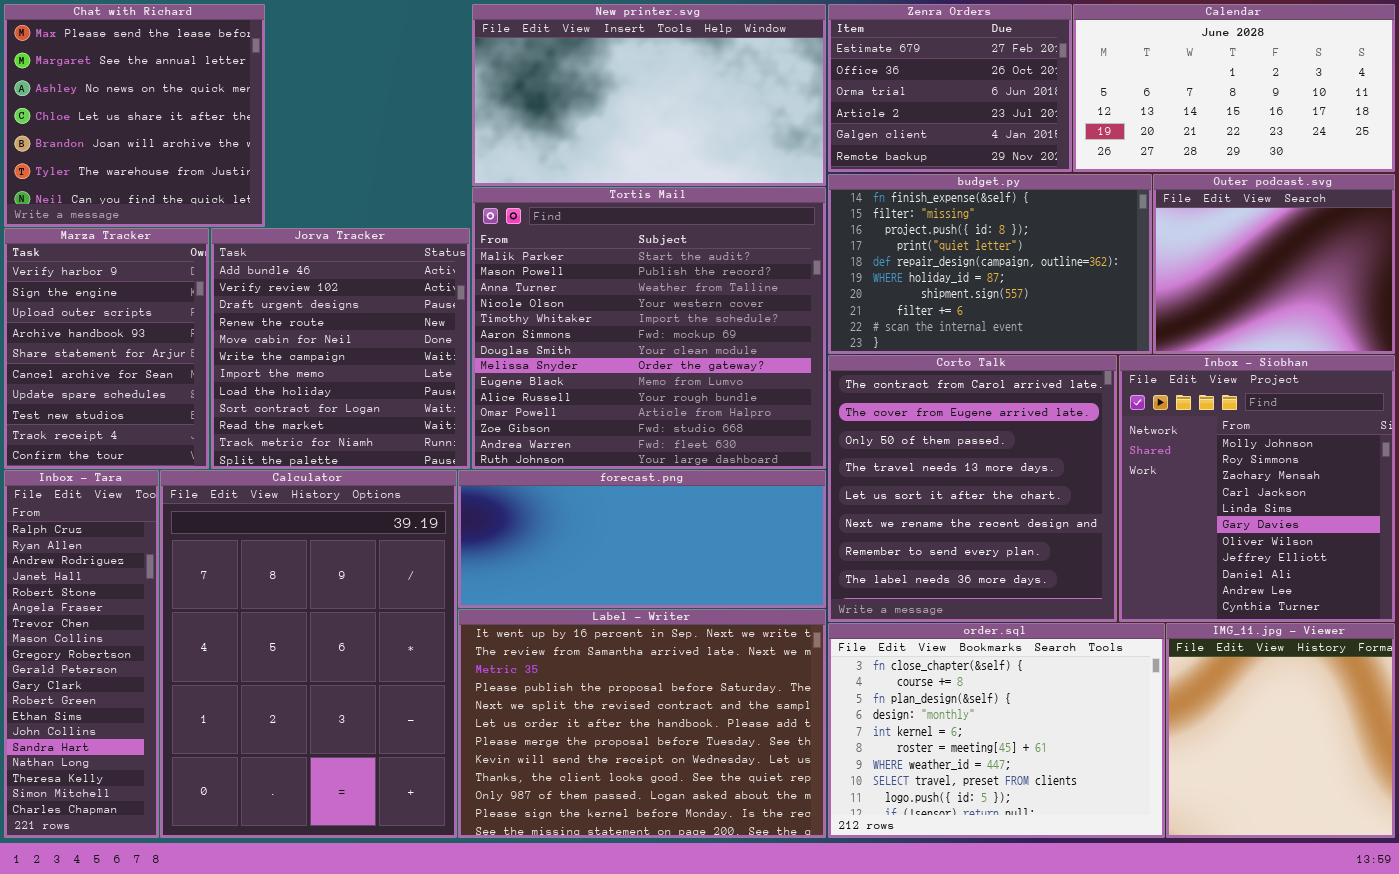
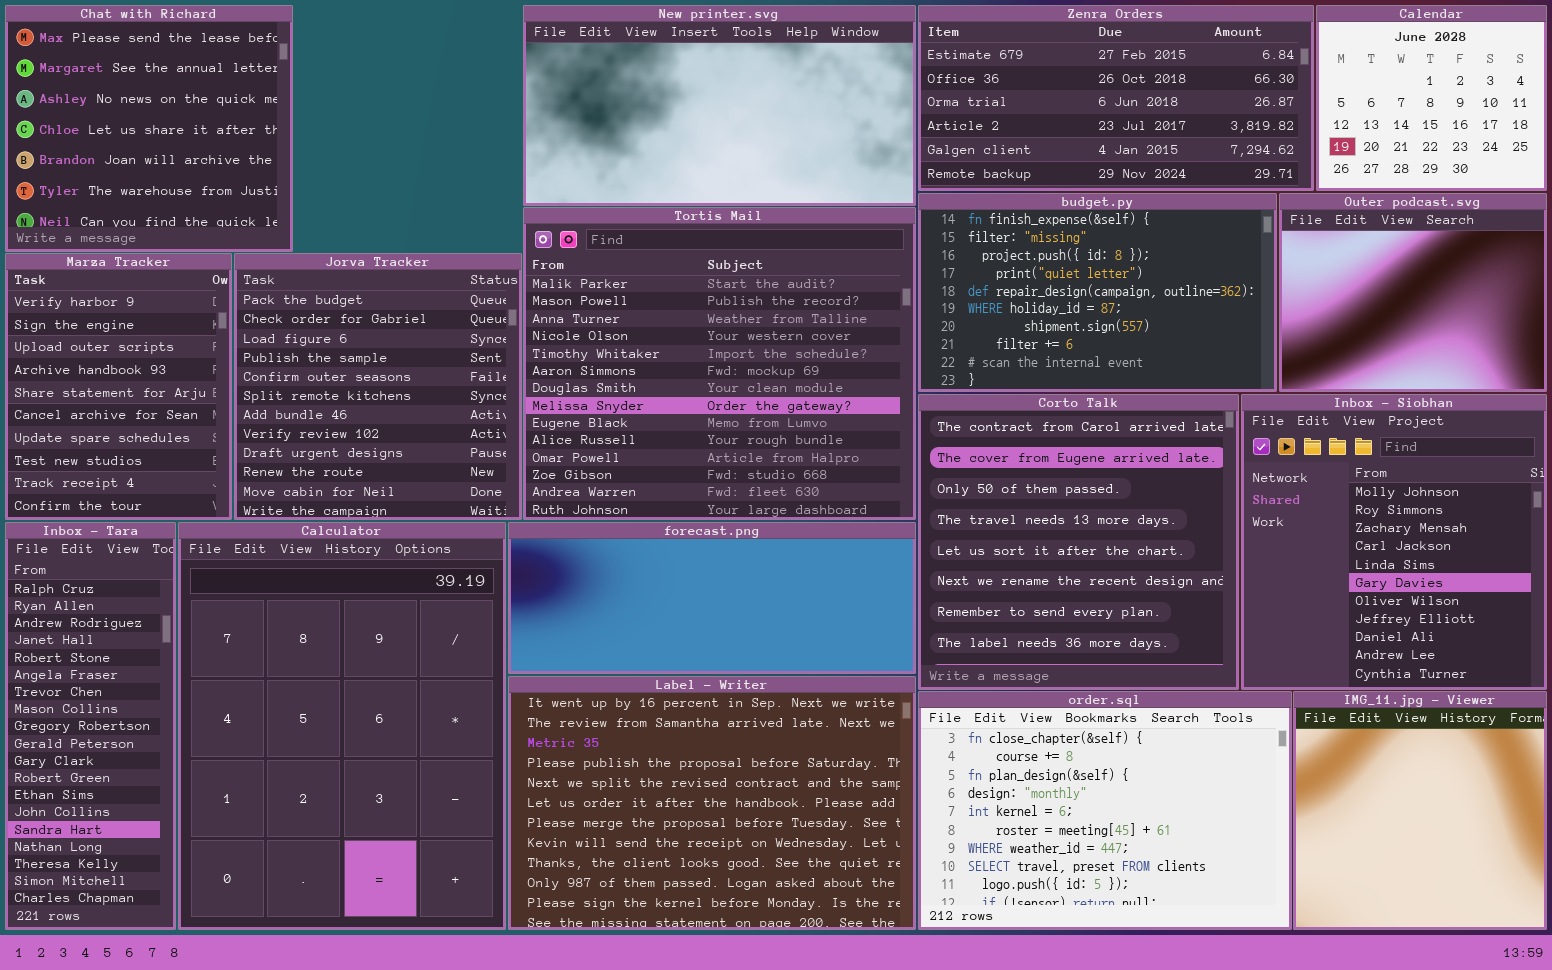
Zenra Orders: [828,4,1072,172] -> [918,5,1314,191], resized
Calendar: [1073,4,1395,172] -> [1316,5,1547,191], resized
Jorva Tracker: [211,228,470,469] -> [234,253,522,520], scrolled up 6 rows

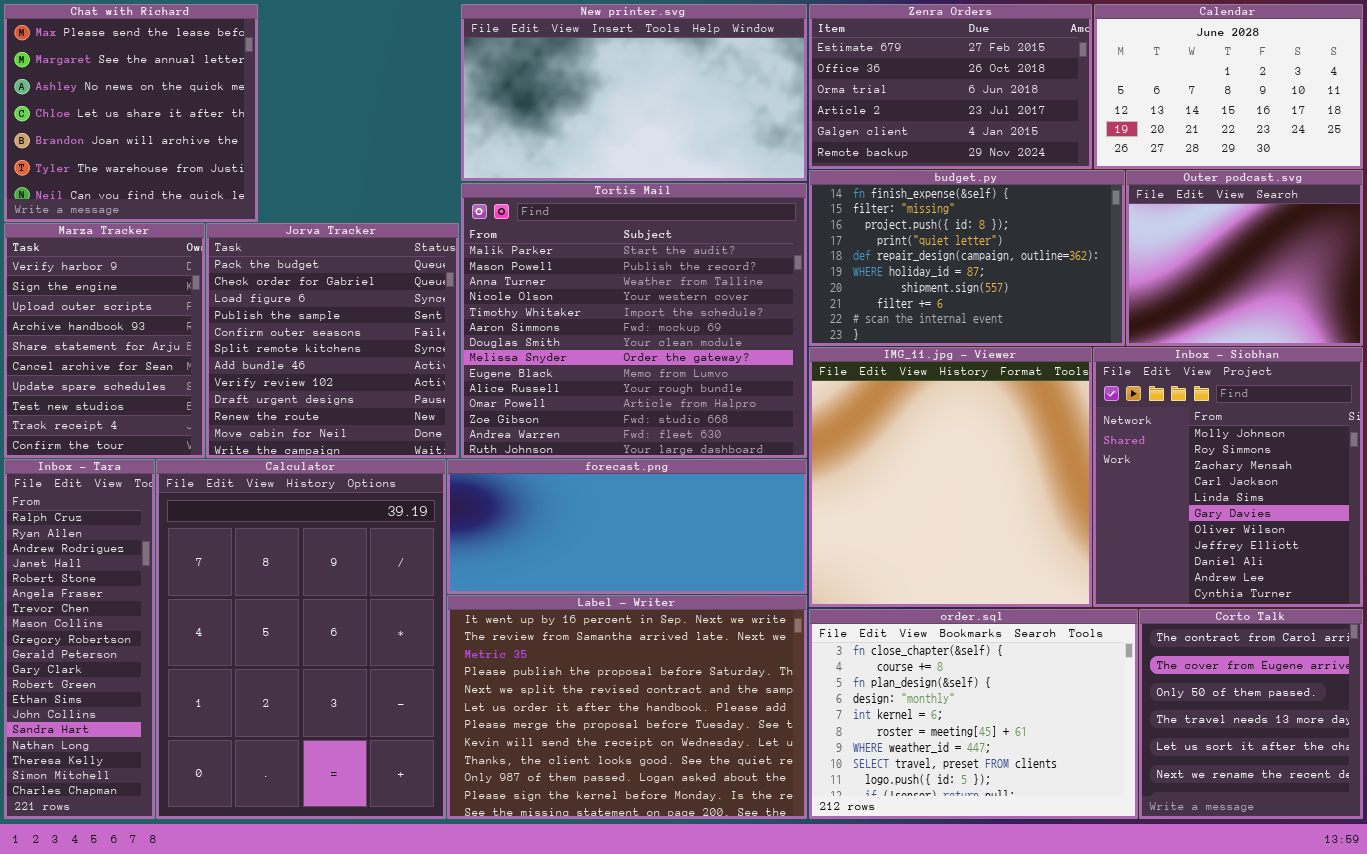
Zenra Orders: [918,5,1314,191] -> [809,4,1092,169], resized
Calendar: [1316,5,1547,191] -> [1094,4,1363,169], resized
Corto Talk: [918,394,1239,690] -> [1139,609,1363,819], moved, resized
IMG_11.jpg - Viewer: [1293,691,1547,930] -> [809,347,1092,607], moved, resized

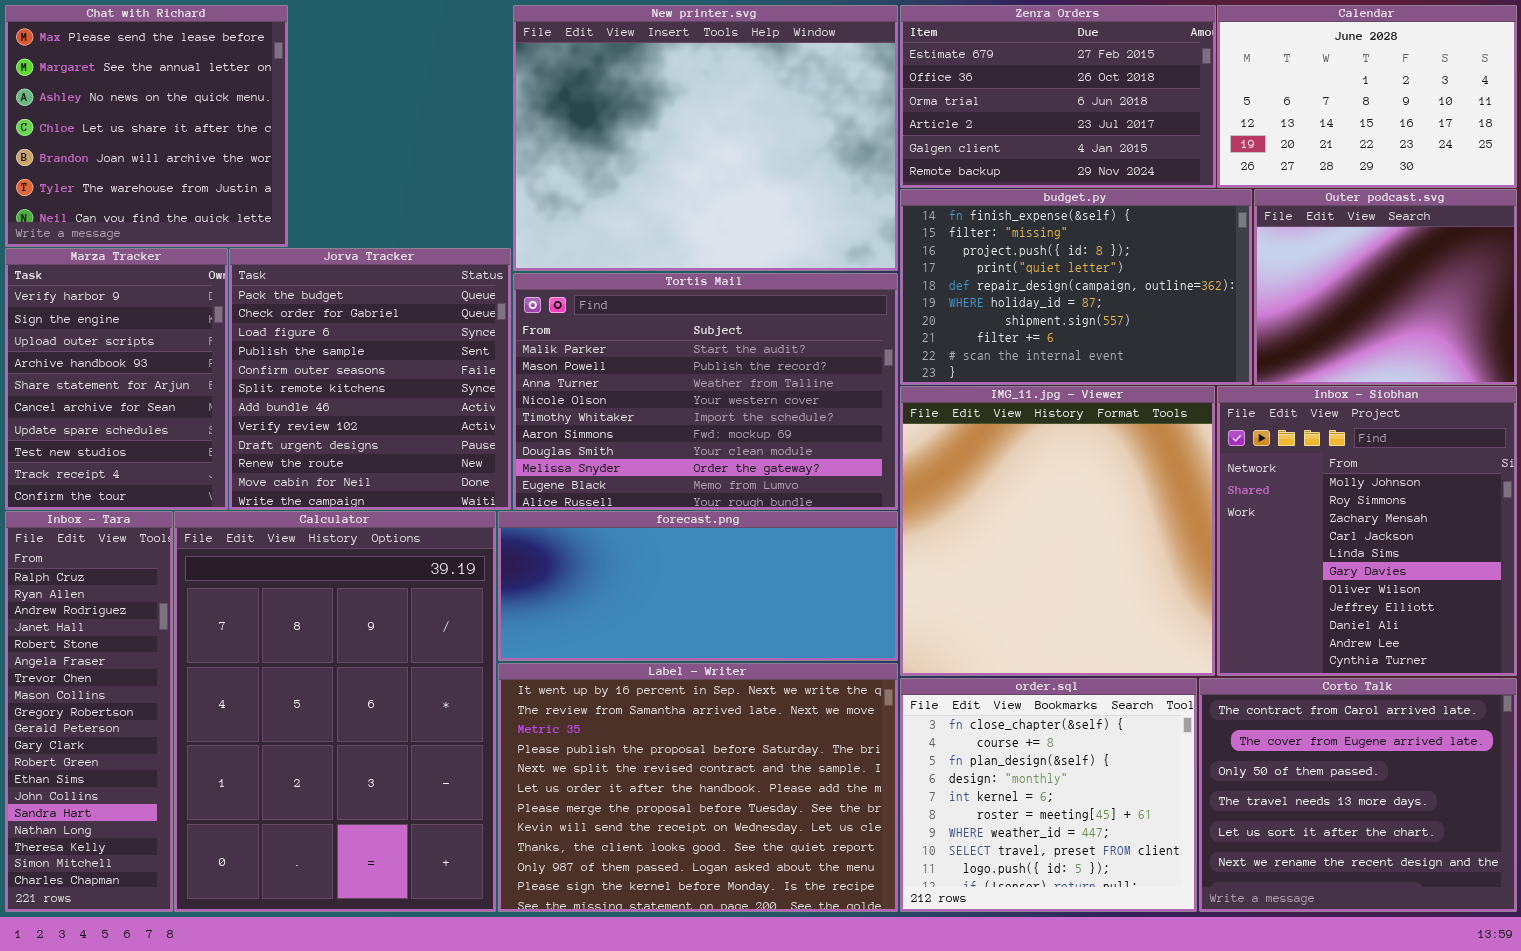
New printer.svg: [461,4,807,181] -> [513,5,898,271], resized
Tortis Mail: [461,183,807,458] -> [513,273,898,510], resized
order.sql: [809,609,1138,819] -> [900,678,1197,912], resized
Corto Talk: [1139,609,1363,819] -> [1199,678,1517,912], resized

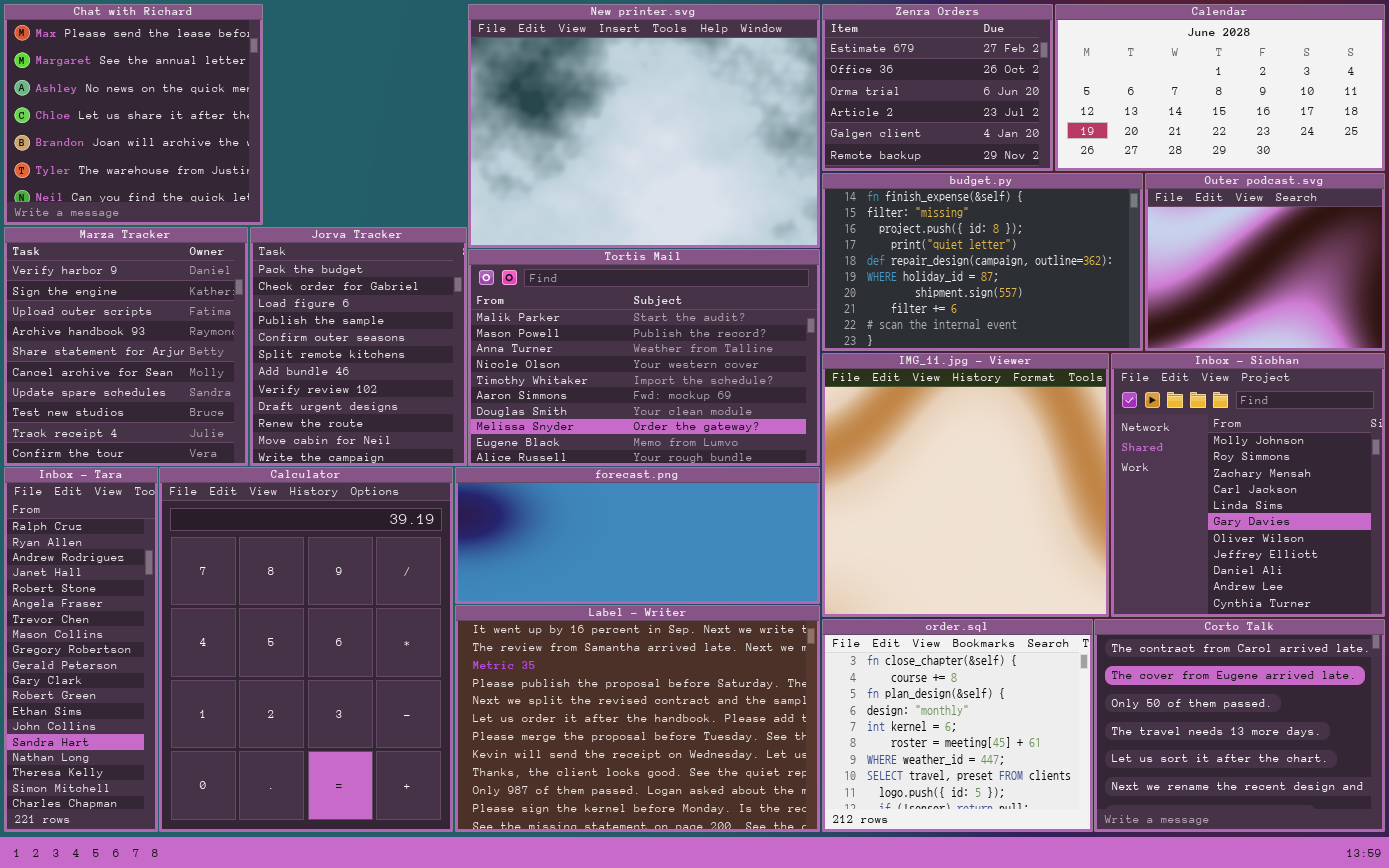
Zenra Orders: [900,5,1216,188] -> [822,4,1053,171], resized
Calendar: [1217,5,1517,188] -> [1055,4,1385,171], resized
Marza Tracker: [5,248,228,510] -> [4,227,248,466], resized
Jorva Tracker: [229,248,511,510] -> [250,227,467,466], resized

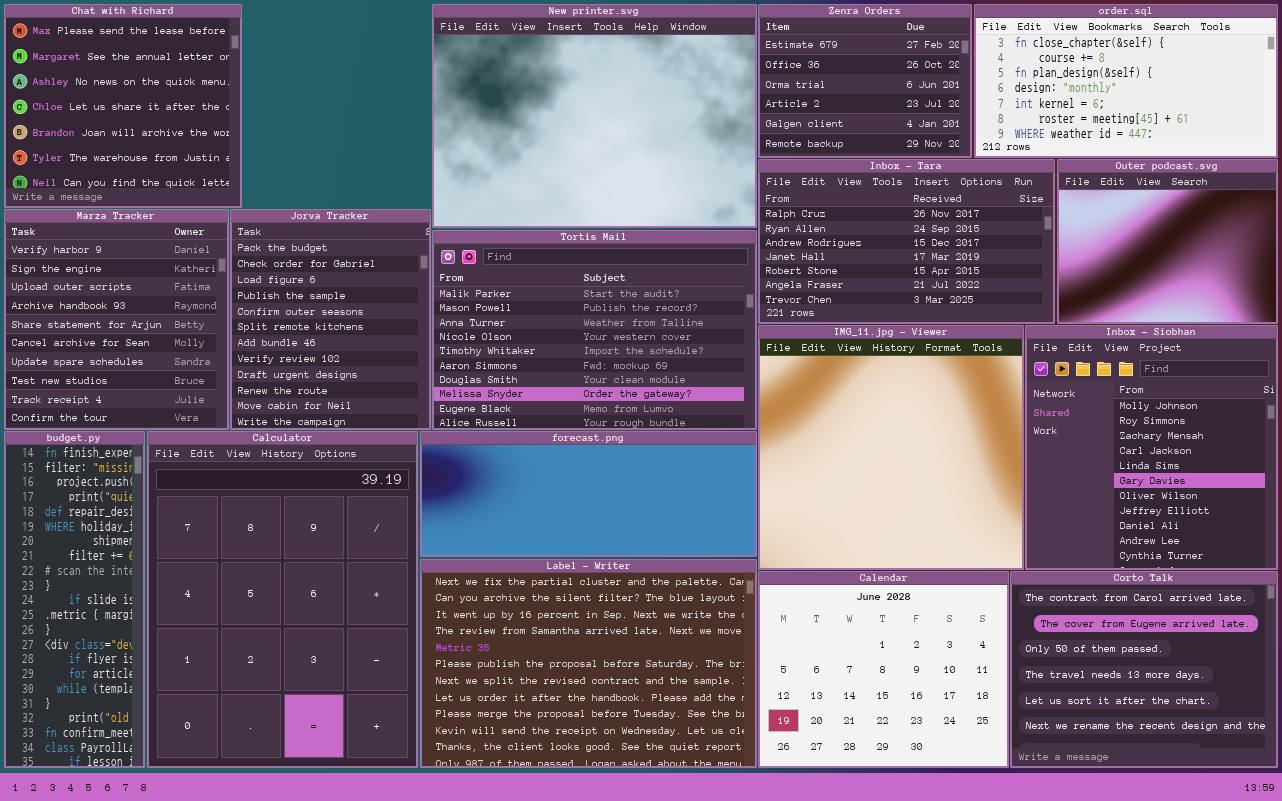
Calendar: [1055,4,1385,171] -> [758,571,1009,768], moved, resized
budget.py: [822,173,1143,351] -> [4,431,145,768], moved, resized
Inbox - Tara: [4,467,158,832] -> [758,159,1055,324], moved, resized
Label - Writer: [455,605,820,832] -> [420,559,757,768], scrolled up 2 rows
order.sql: [822,619,1093,832] -> [974,4,1278,158], moved, resized

